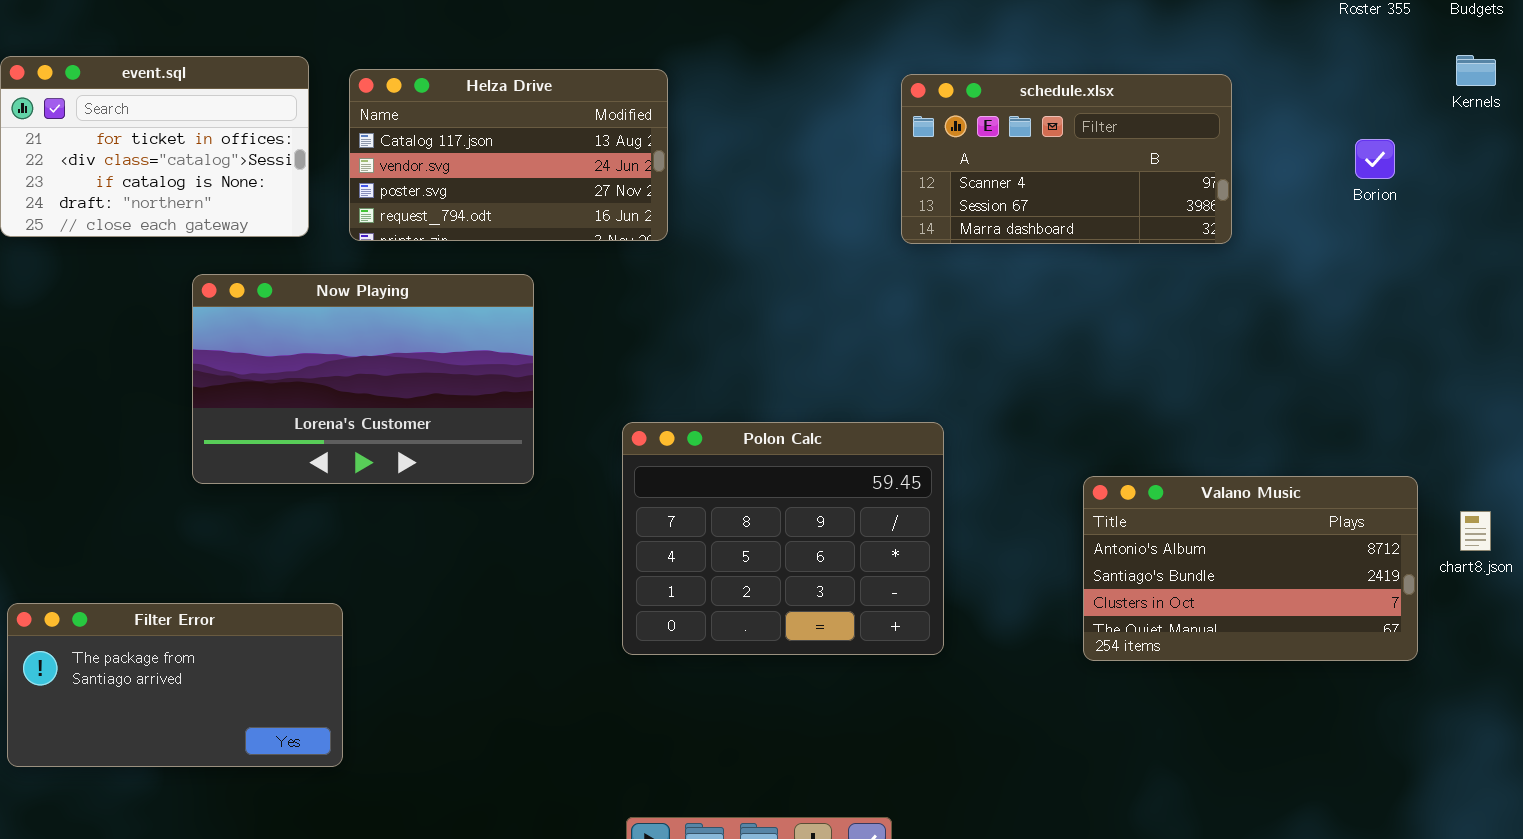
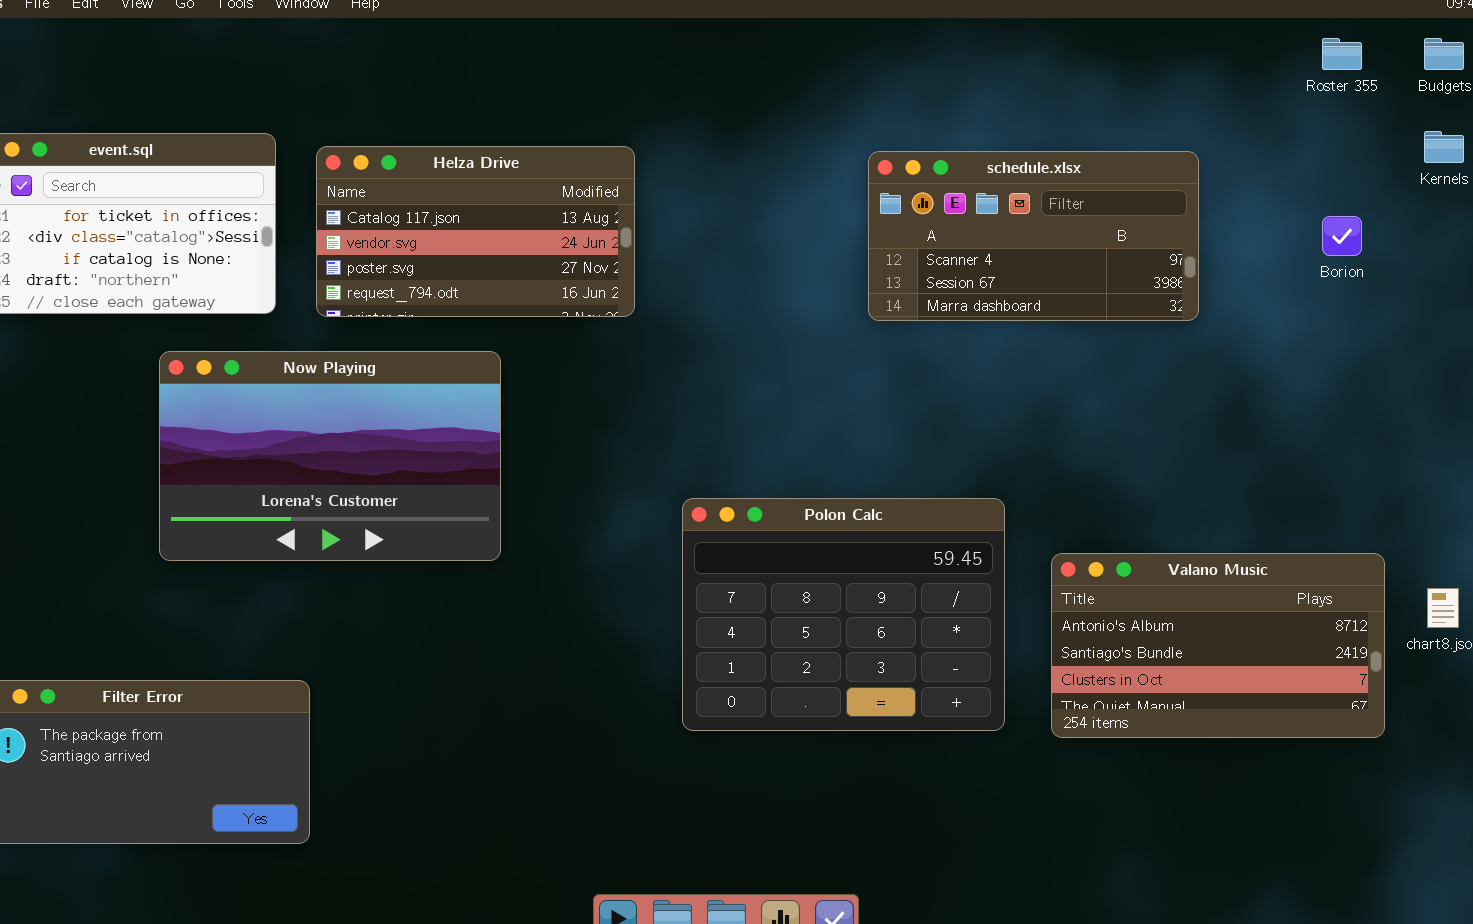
Polon Calc: [622,422,944,655] -> [682,498,1005,731], moved

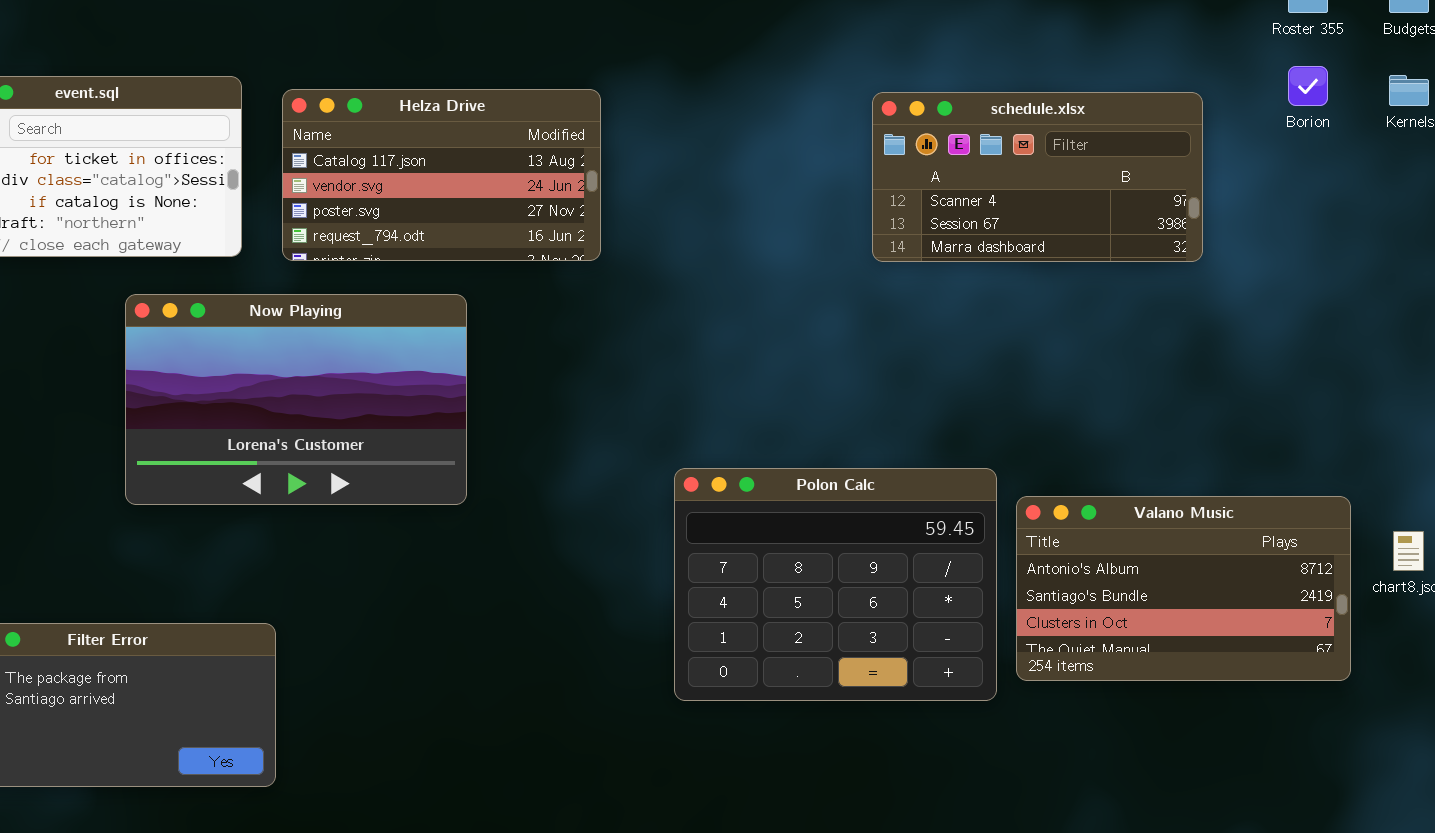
schedule.xlsx: [868,151,1199,321] -> [872,92,1203,262], moved
Borion: [1322,216,1362,256] -> [1288,66,1328,106], moved
Polon Calc: [682,498,1005,731] -> [674,468,997,701], moved

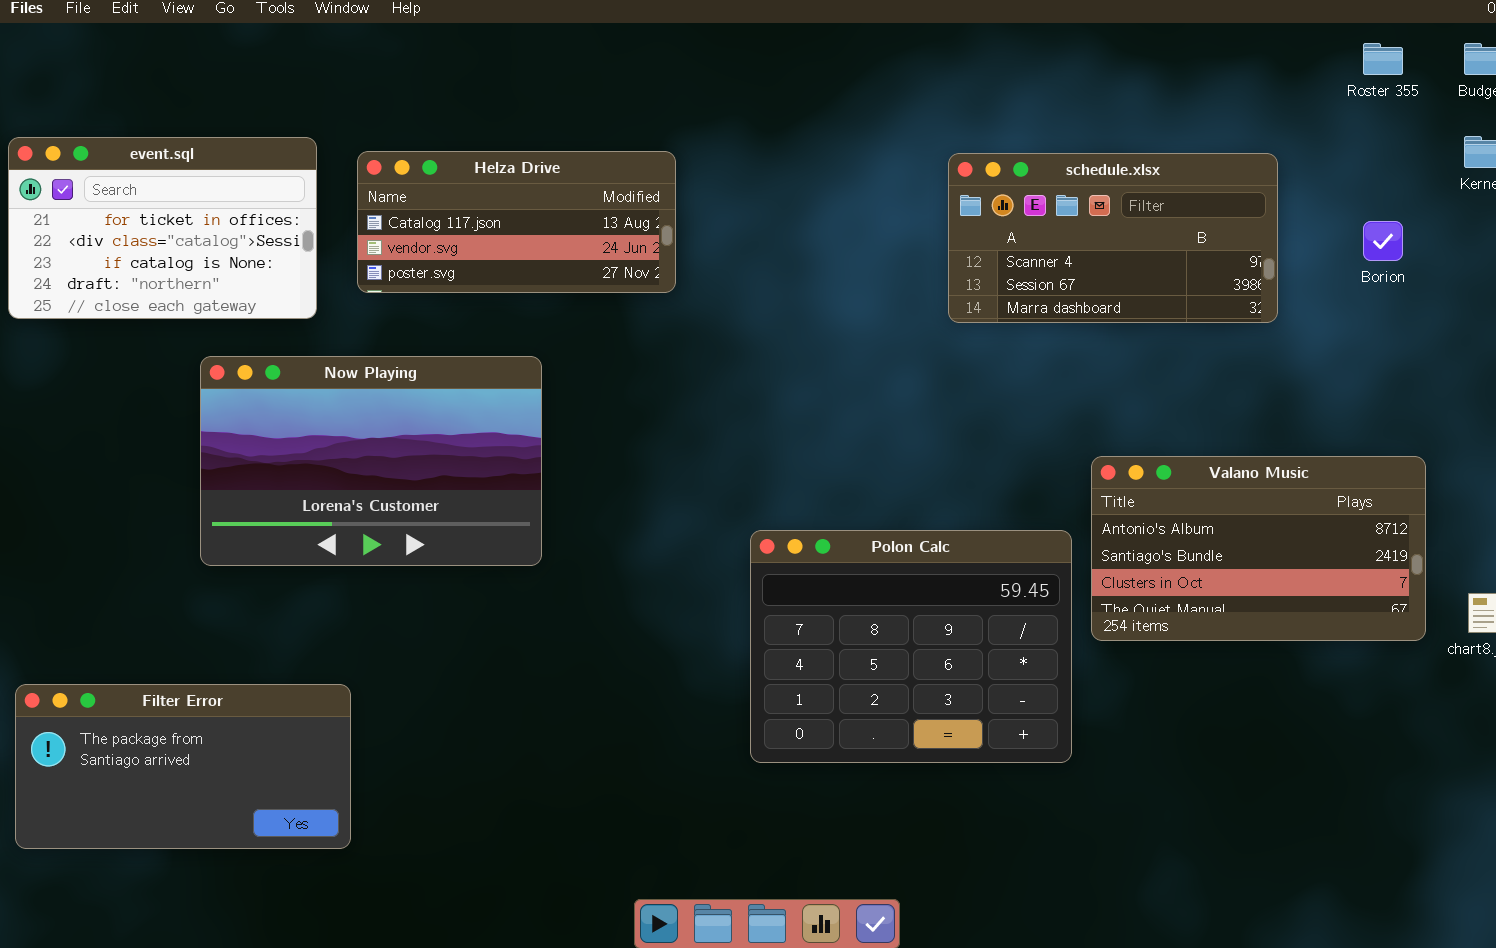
Borion: [1288,66,1328,106] -> [1363,221,1403,261], moved
Helza Drive: [282,89,601,261] -> [357,151,676,293], resized
Valano Music: [1016,496,1351,681] -> [1091,456,1426,641], moved

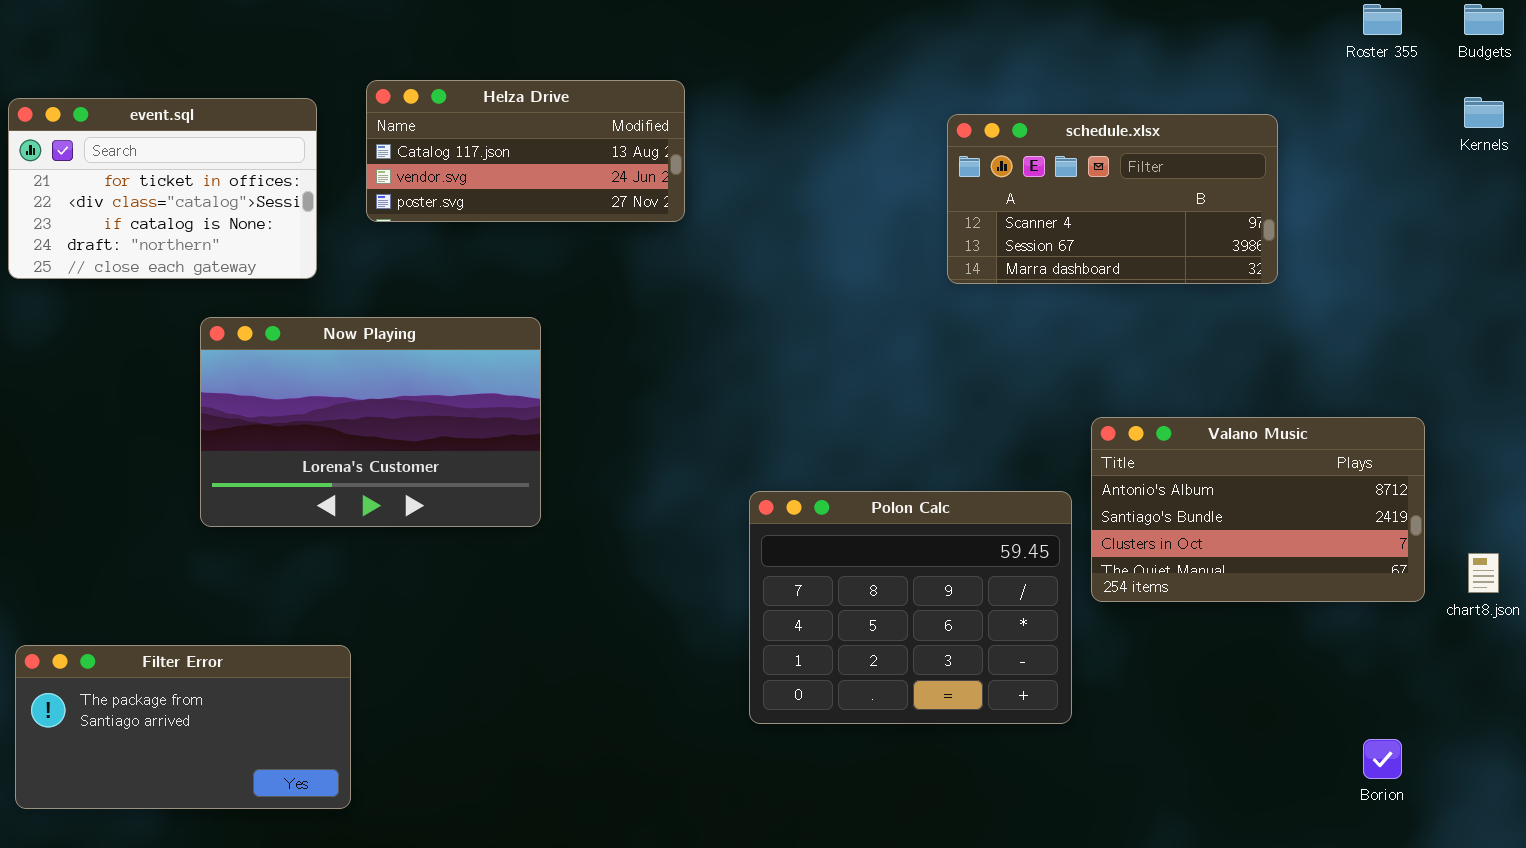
Helza Drive: [357,151,676,293] -> [366,80,685,222], moved
Borion: [1363,221,1403,261] -> [1363,739,1402,779], moved

